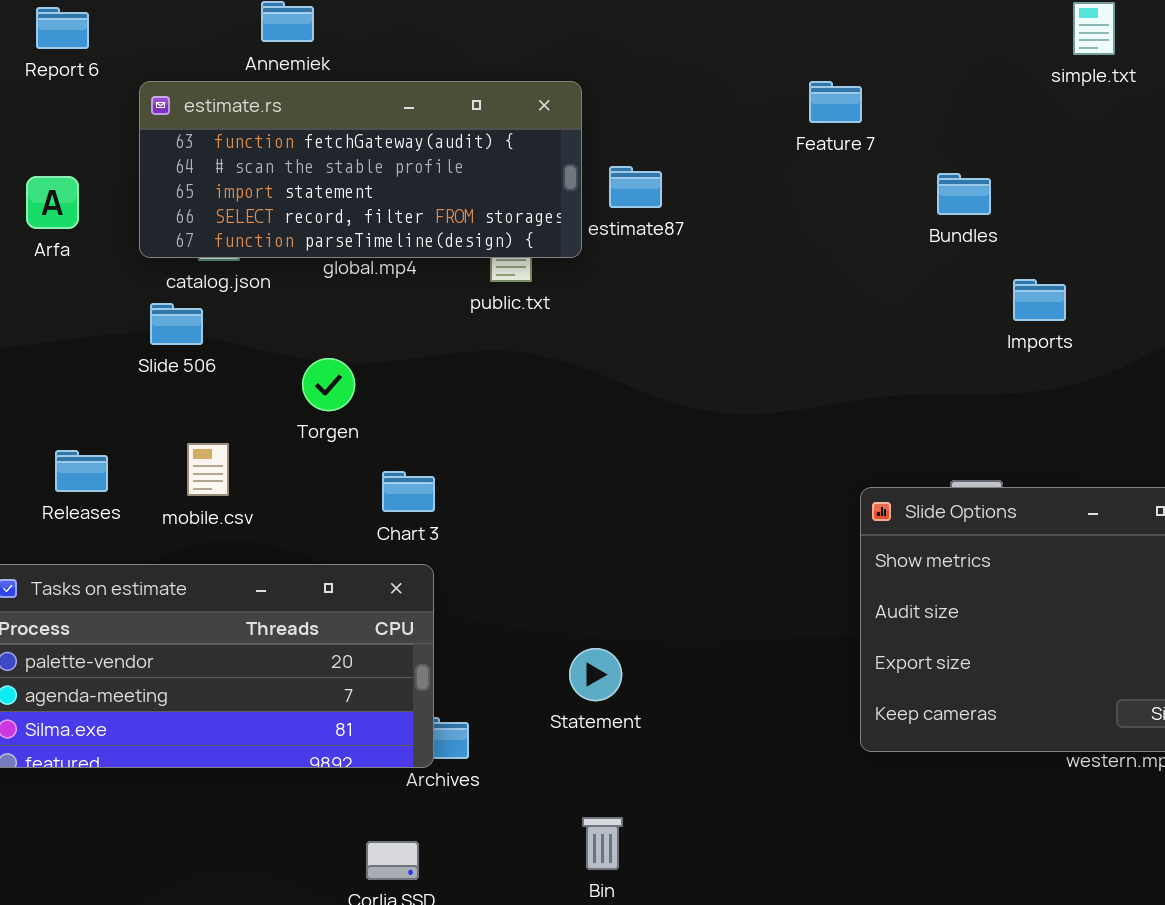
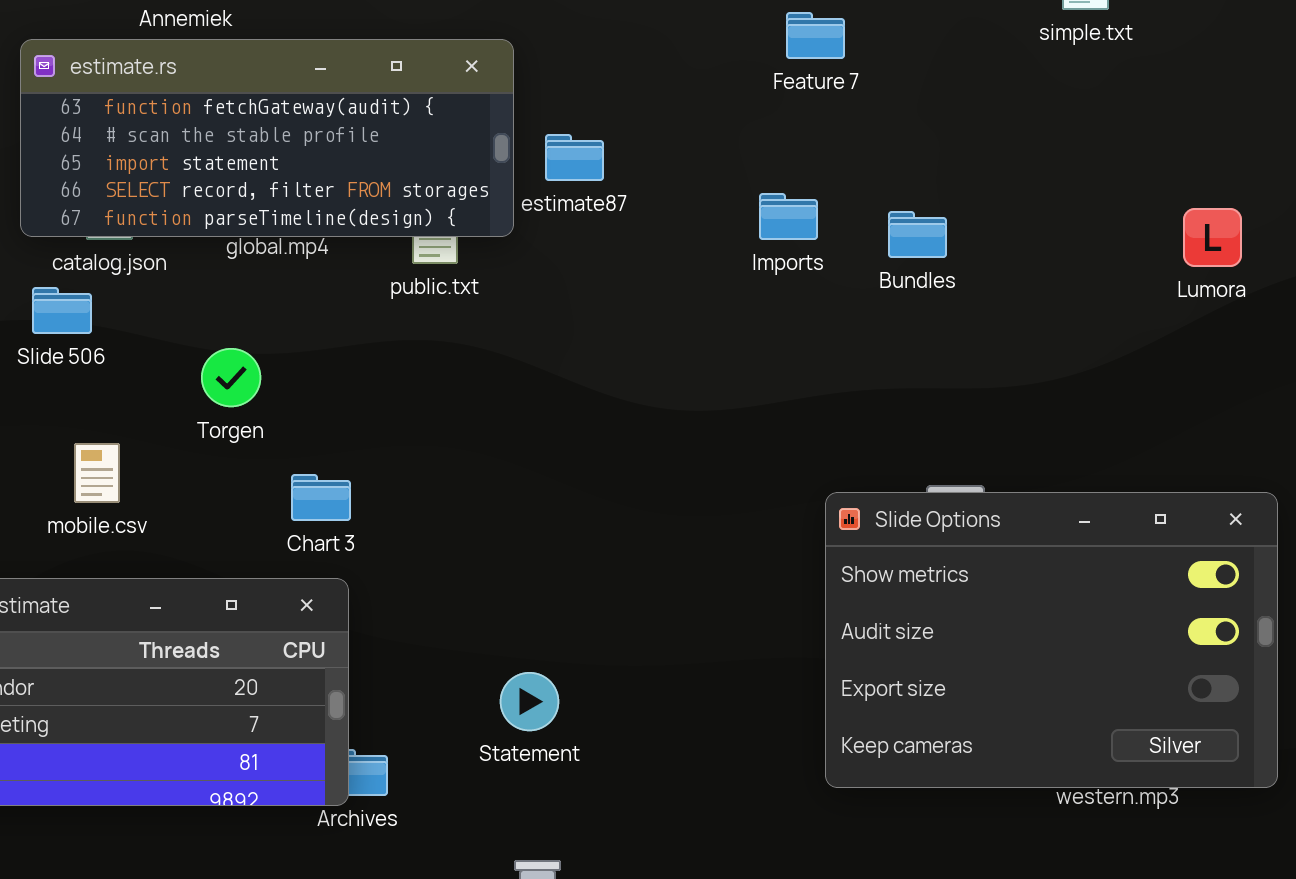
Feature 7: [809,81,862,123] -> [786,12,845,59], moved
Bundles: [937,173,991,215] -> [888,211,947,258], moved
Imports: [1013,279,1066,321] -> [759,193,818,240], moved

